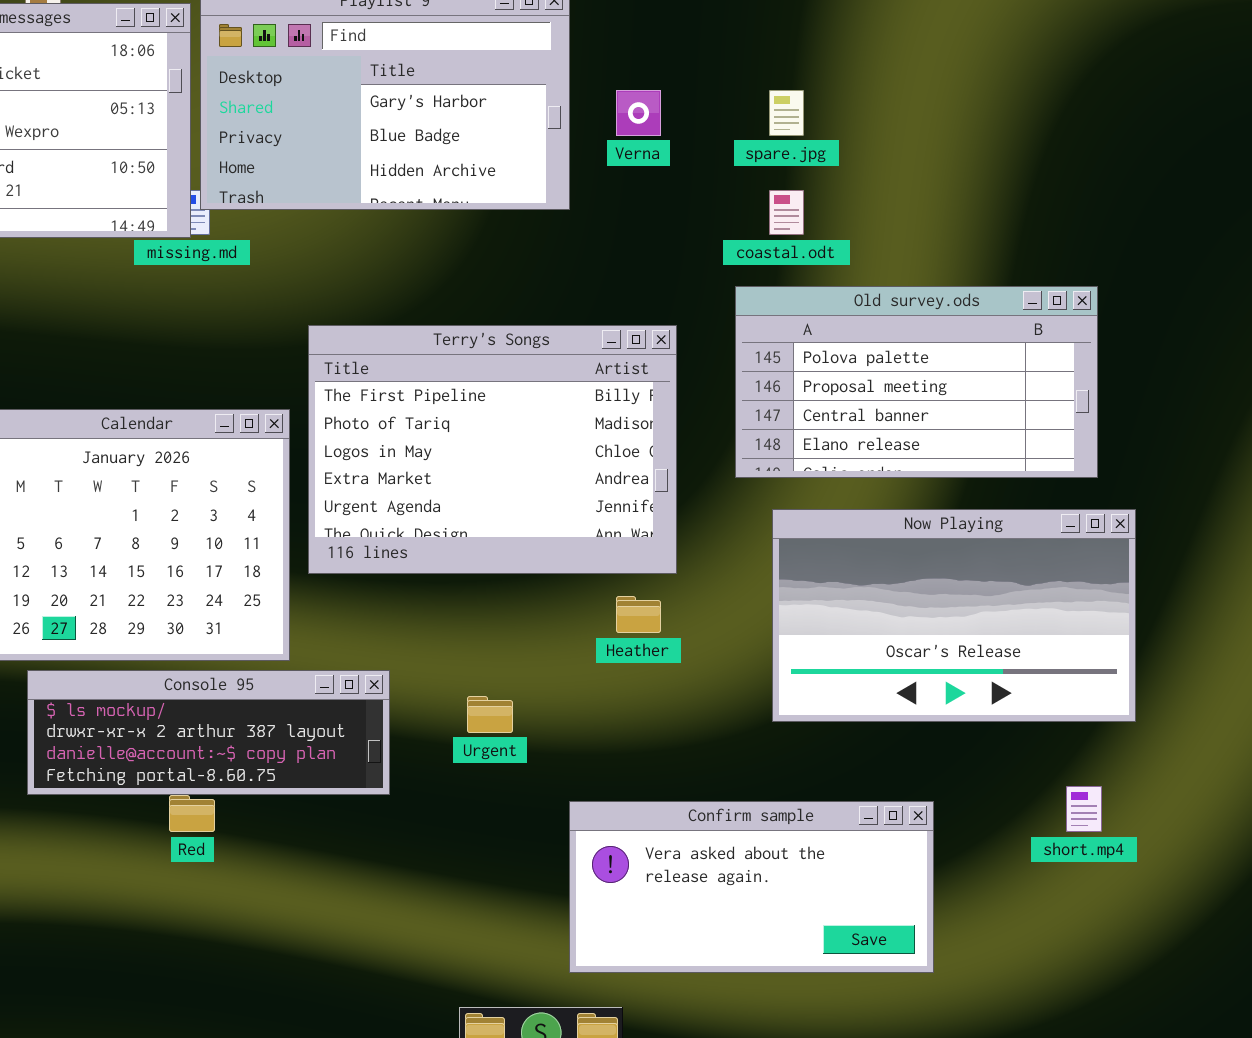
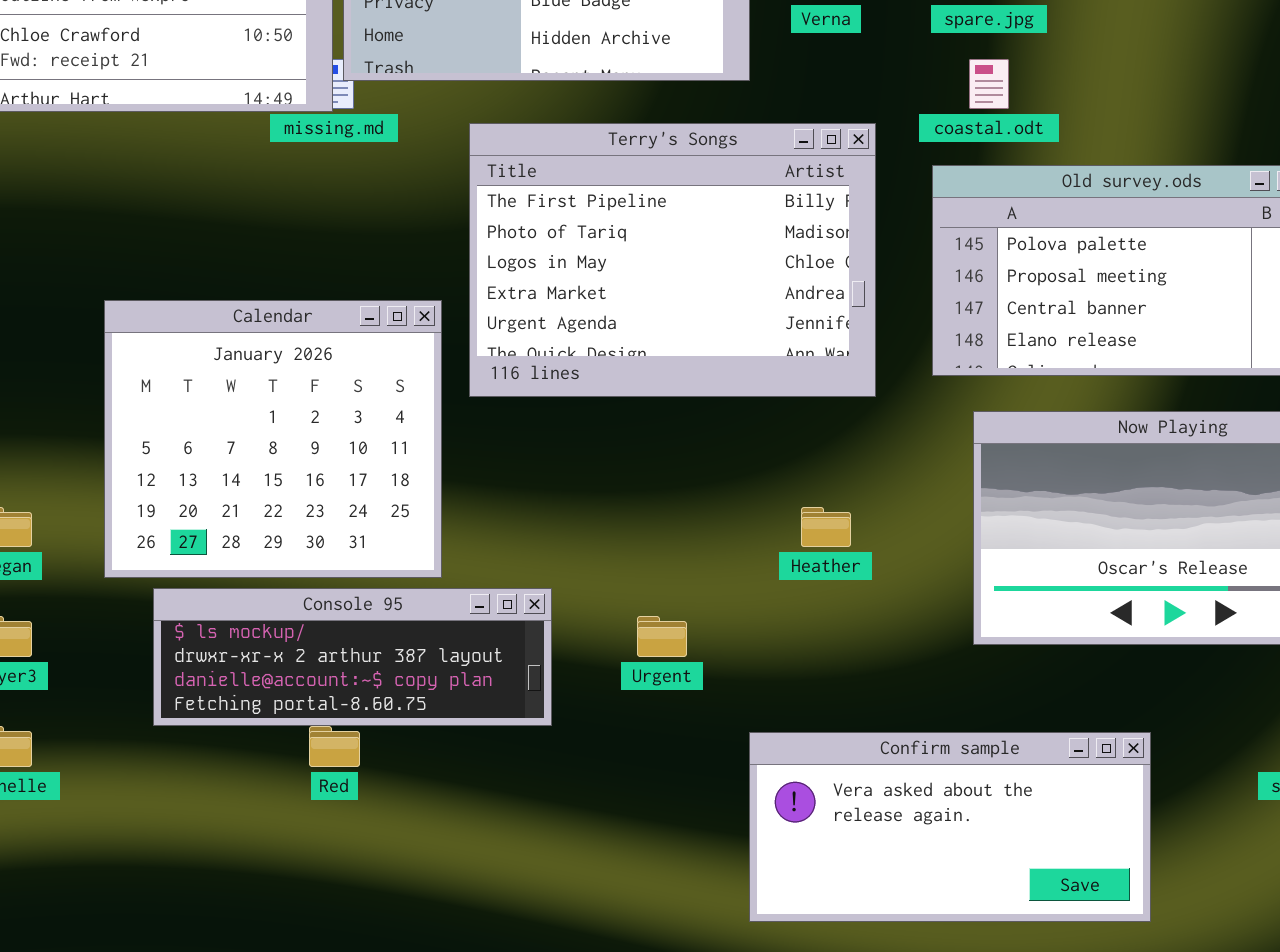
Terry's Songs: [308,325,677,574] -> [469,123,876,397], moved

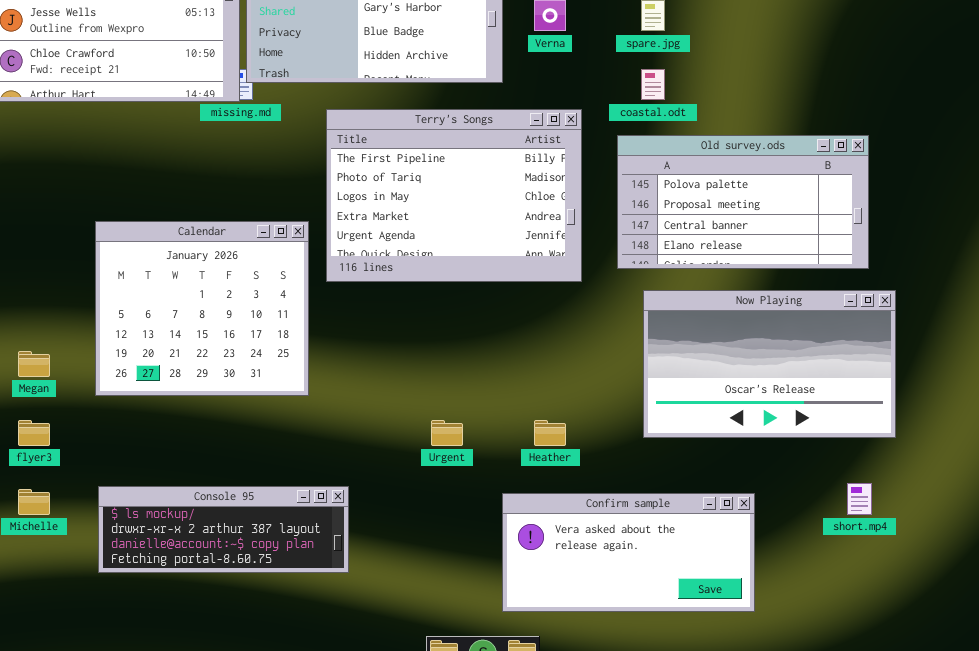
Heather: [801,507,851,547] -> [534,420,566,446], moved
Console 95: [153,588,552,726] -> [98,486,349,573], moved

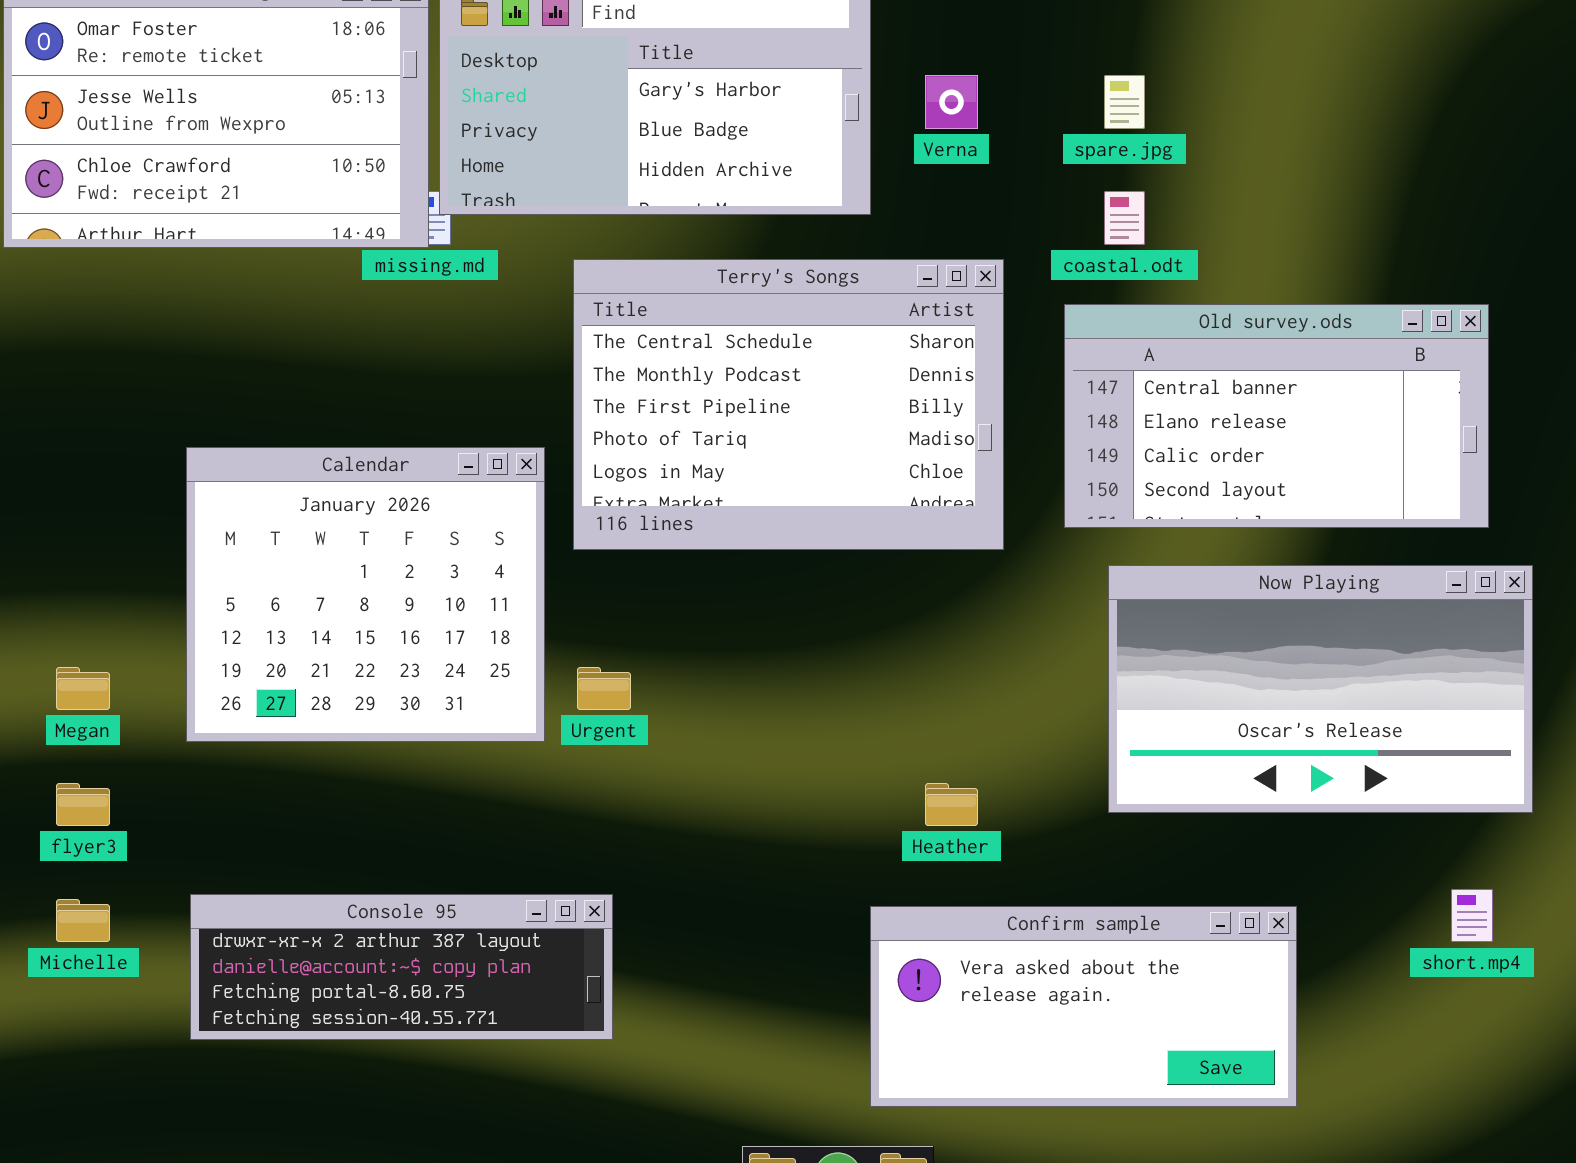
Terry's Songs: [326,109,582,282] -> [573,259,1004,550], scrolled up 2 rows
Old survey.ods: [617,135,869,269] -> [1064,304,1489,528], scrolled down 2 rows
Urgent: [431,420,463,446] -> [577,667,631,710], moved
Console 95: [98,486,349,573] -> [190,894,613,1040], scrolled down 1 row

